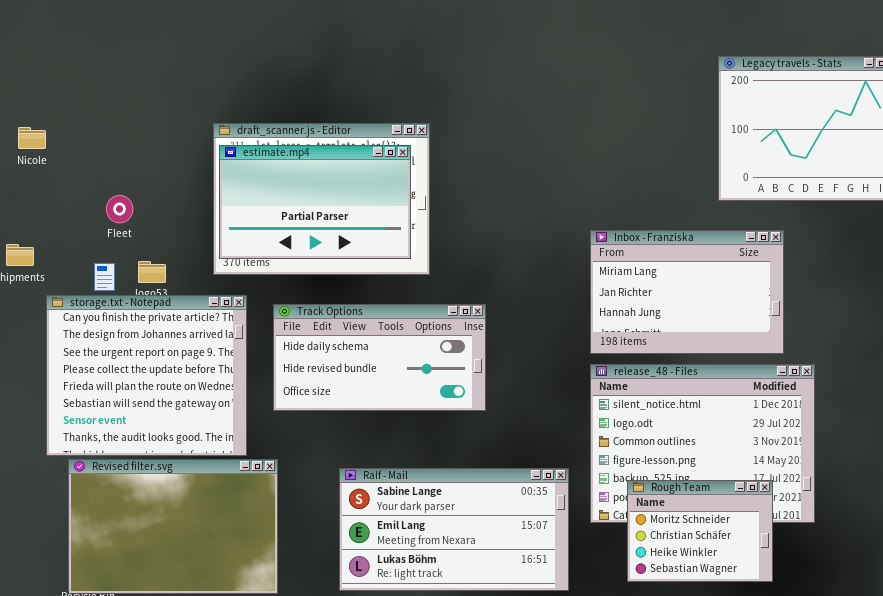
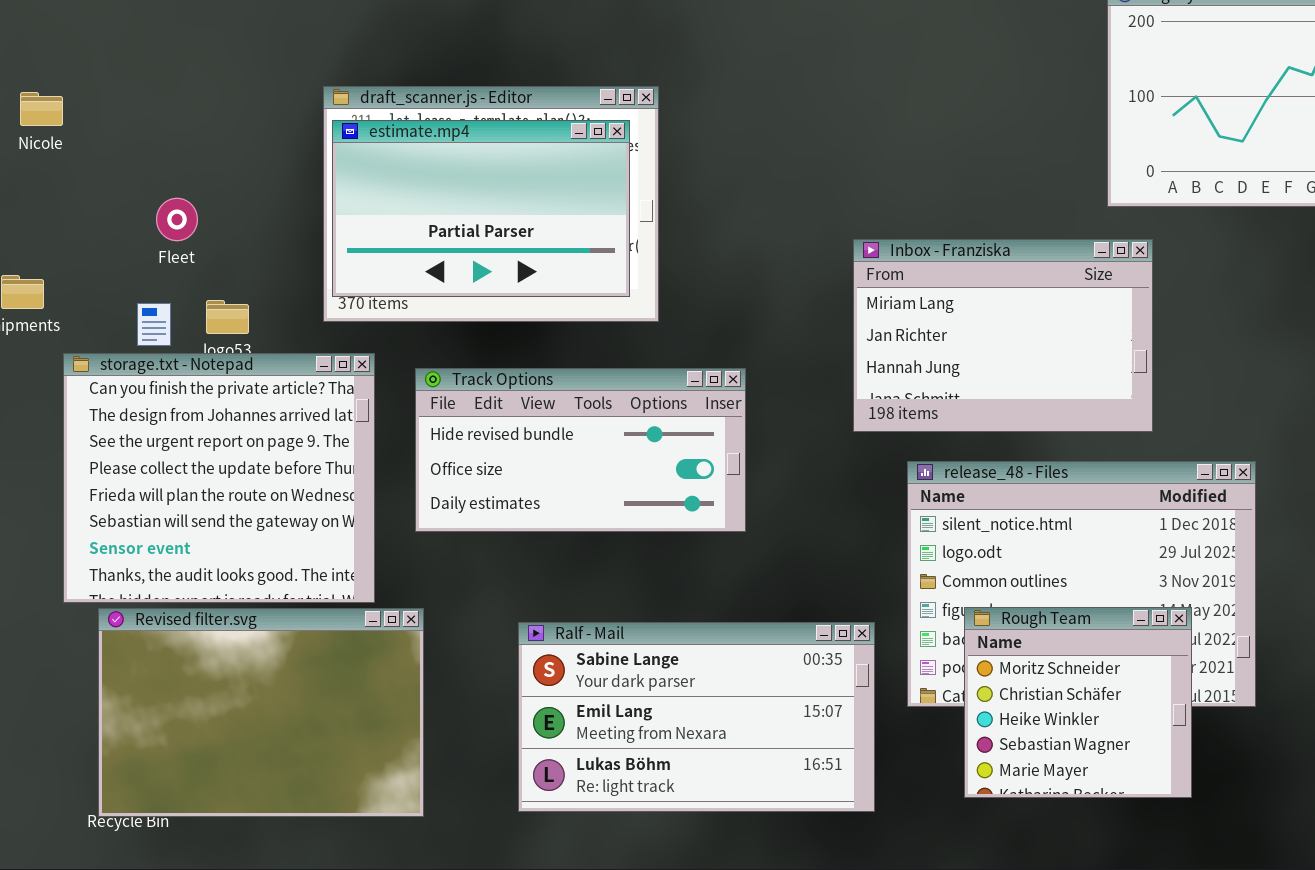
Inbox - Franziska: [590,230,784,354] -> [853,239,1153,432], moved
Track Options: [273,304,486,411] -> [415,368,746,532], scrolled down 1 row
Rough Team: [627,480,773,582] -> [964,607,1192,798], resized

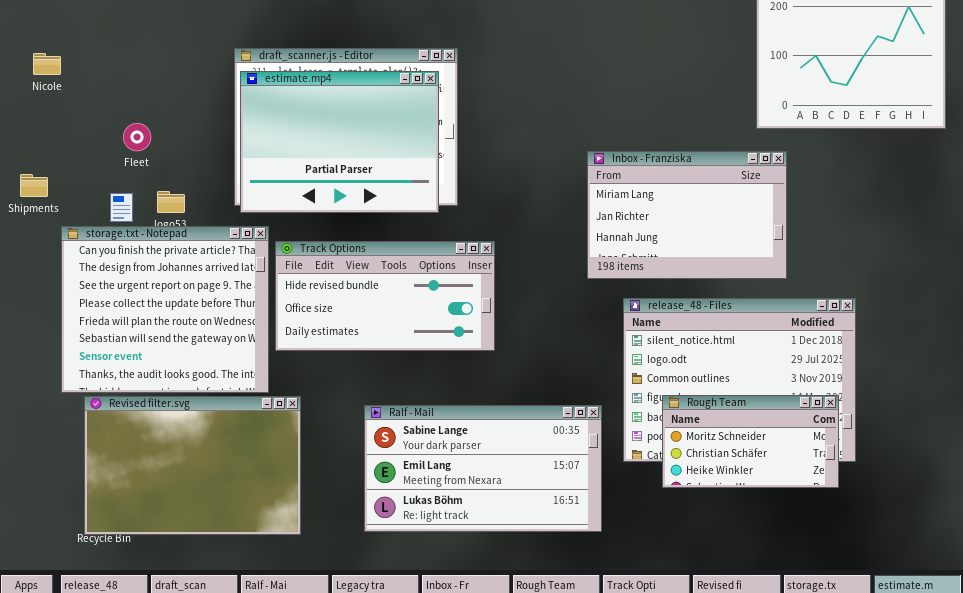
estimate.mp4: [332,120,630,297] -> [240,71,439,213], resized
Track Options: [415,368,746,532] -> [275,241,495,351], moved
Rough Team: [964,607,1192,798] -> [662,395,839,488], resized

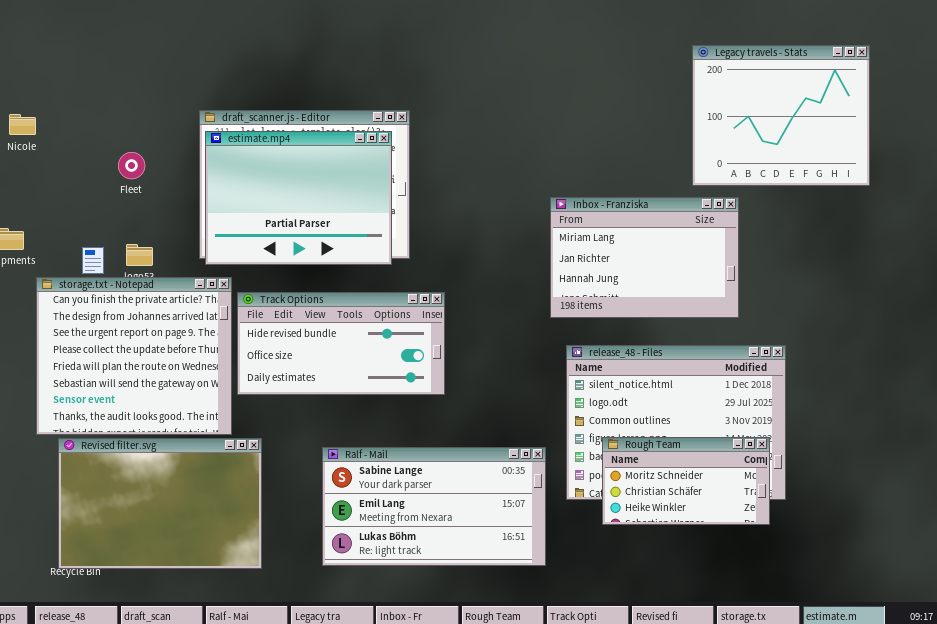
Fleet: [123,123,151,151] -> [118,152,145,179], moved
Inbox - Franziska: [587,151,787,279] -> [550,197,739,318], moved

